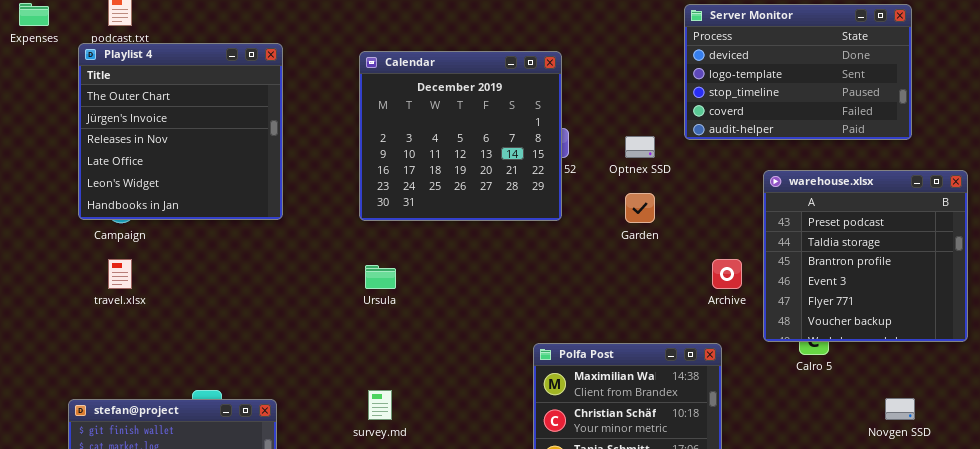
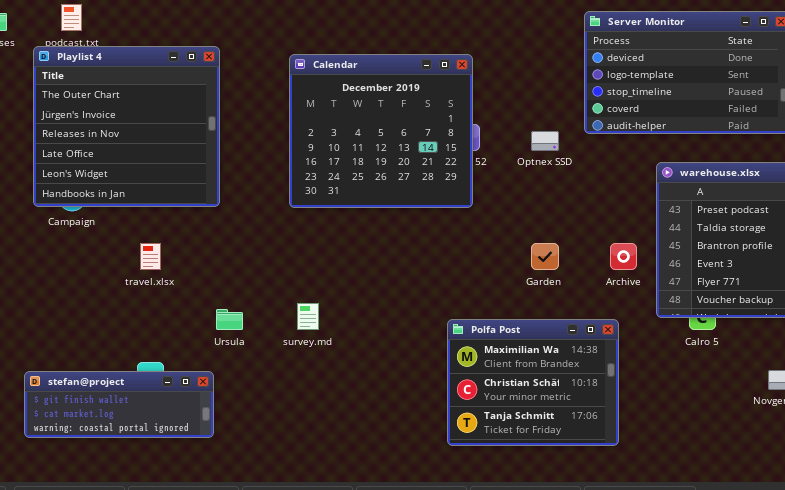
Garden: [625,193,655,223] -> [531,243,559,270], moved
travel.xlsx: [108,259,132,289] -> [140,243,161,270], moved
Ursula: [365,265,396,289] -> [216,309,243,330], moved
survey.md: [368,390,392,420] -> [297,303,319,330], moved

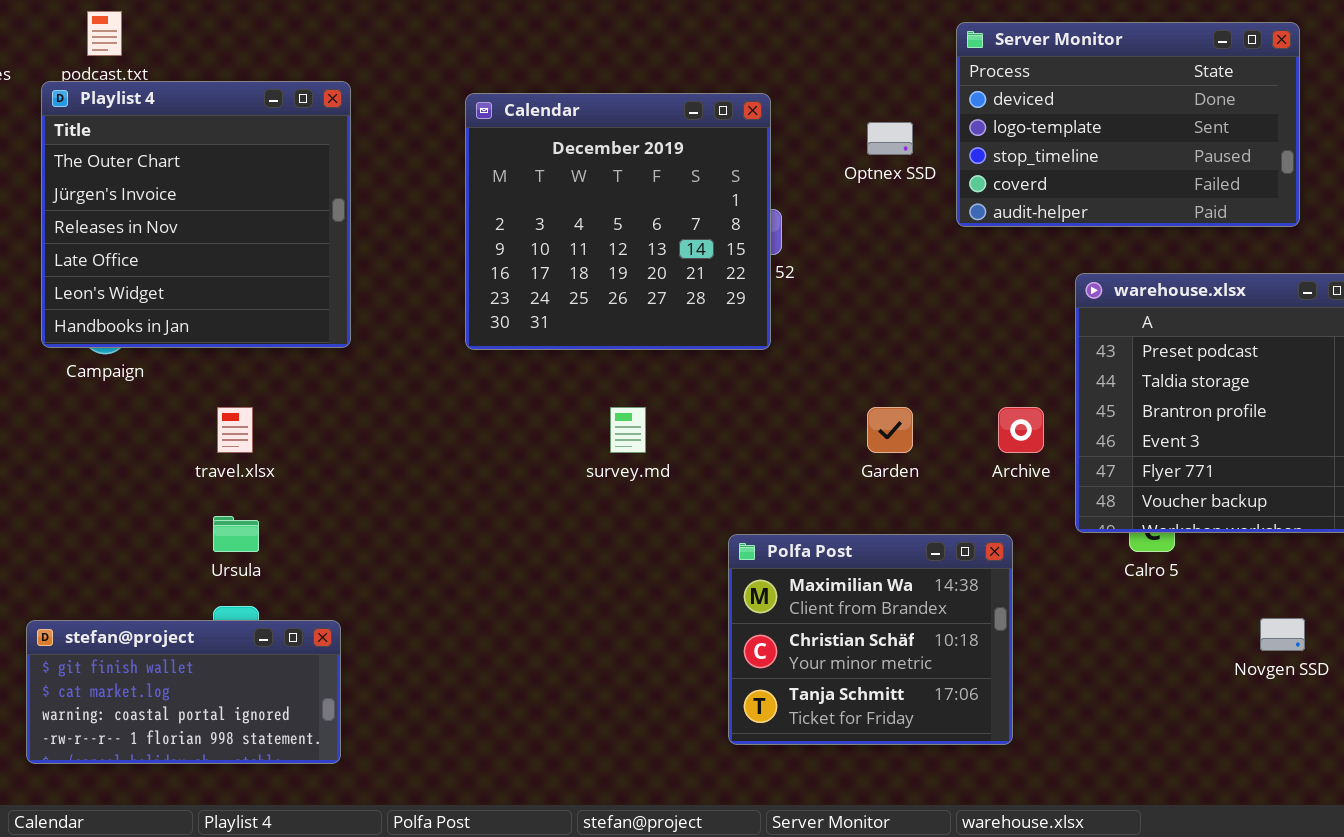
Optnex SSD: [531,131,559,151] -> [867,122,913,155], moved
survey.md: [297,303,319,330] -> [610,407,646,453], moved
Ursula: [216,309,243,330] -> [213,516,259,552], moved
stefan@project: [24,371,214,438] -> [26,620,341,764], resized

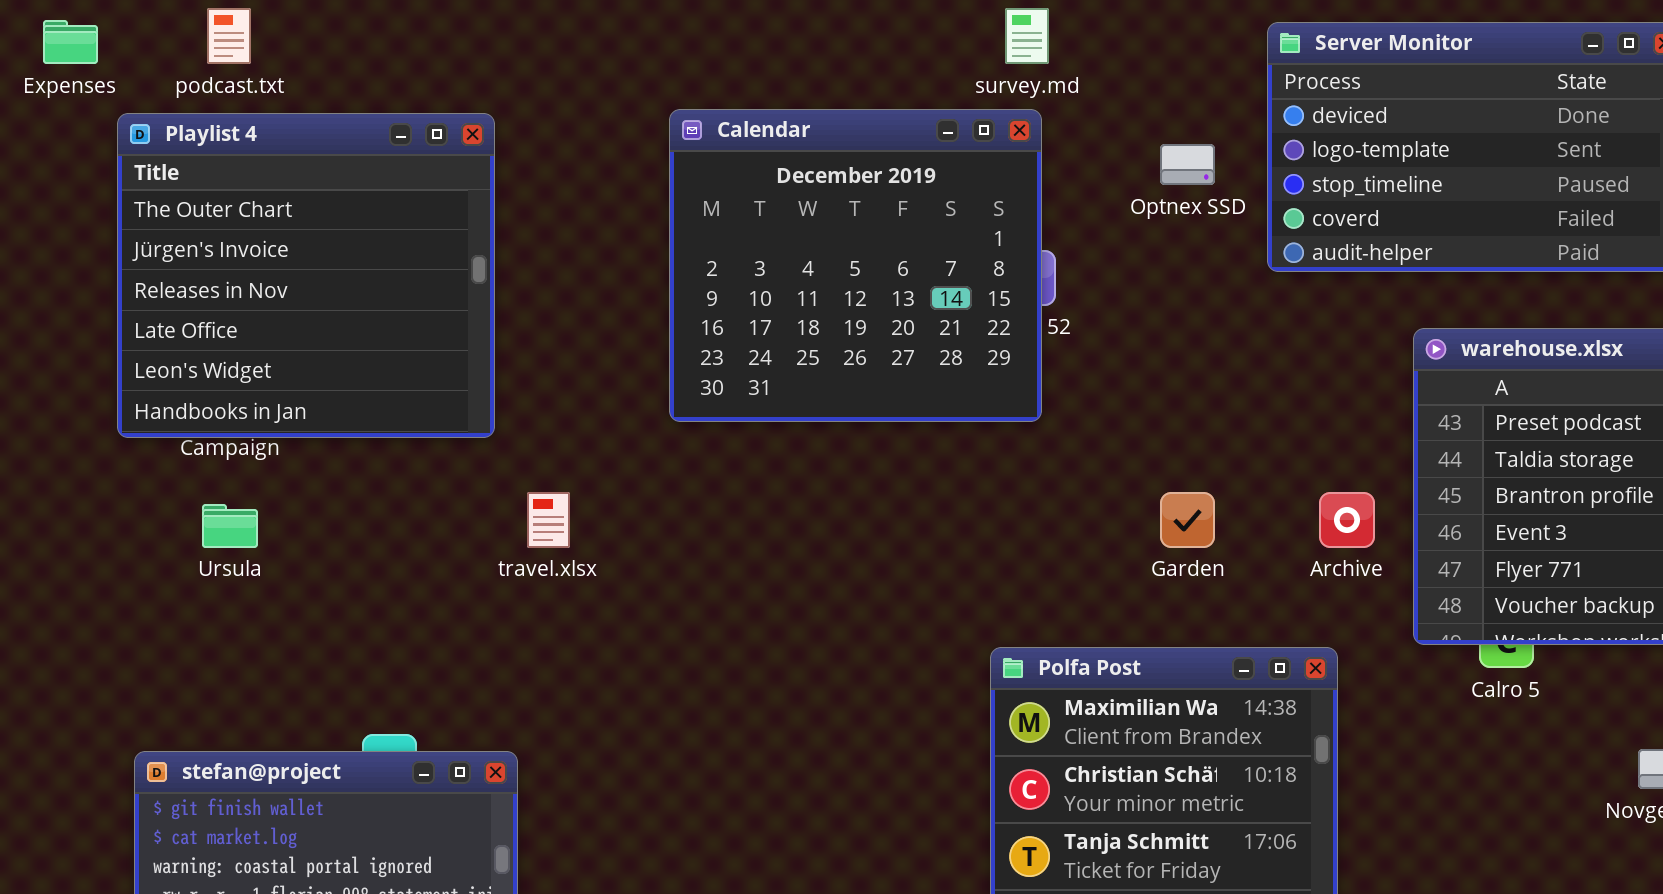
Playlist 4: [41,81,351,348] -> [117,113,495,438], moved
travel.xlsx: [217,407,253,453] -> [527,492,570,548], moved
survey.md: [610,407,646,453] -> [1005,8,1049,64], moved
Ursula: [213,516,259,552] -> [202,504,258,548], moved

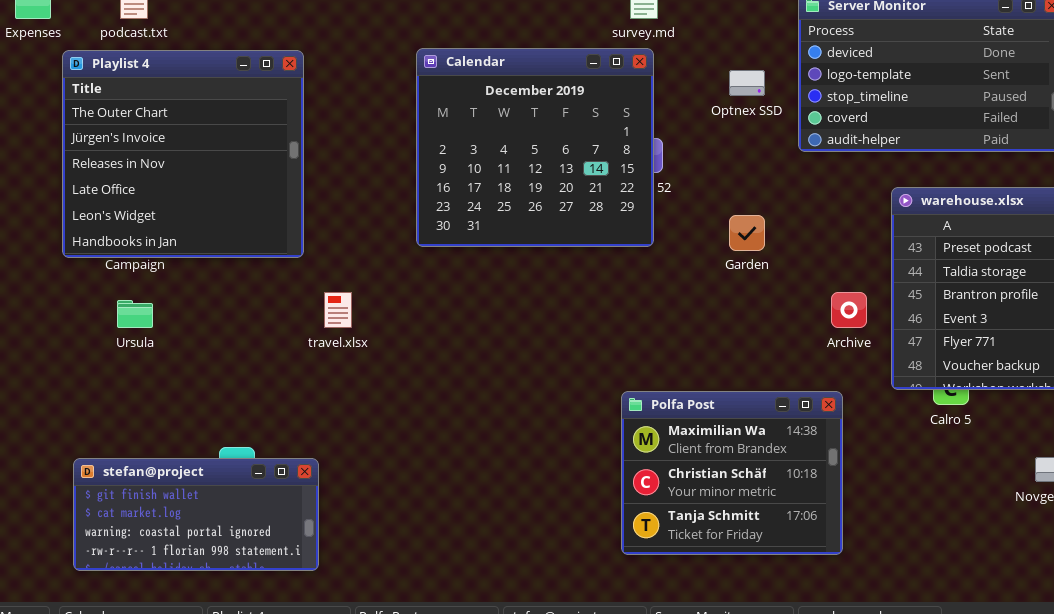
Garden: [1160,492,1215,548] -> [729,215,765,251], moved

